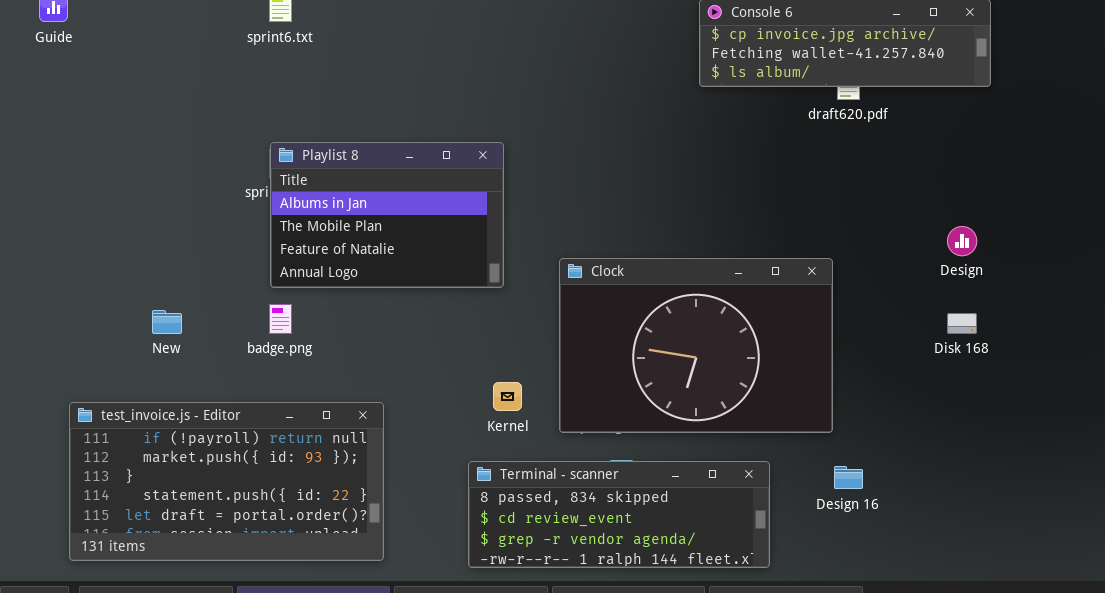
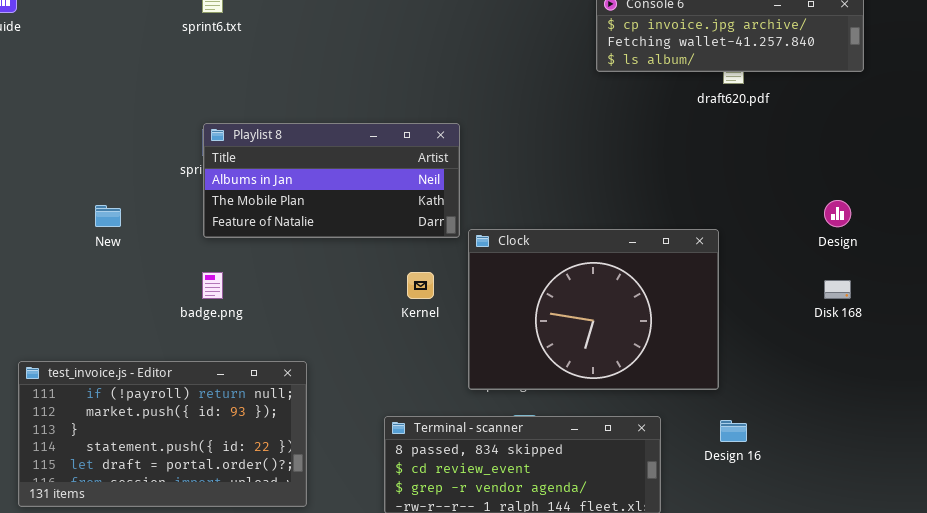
Playlist 8: [270,142,504,288] -> [203,123,460,238], resized
New: [152,310,182,334] -> [95,205,121,227], moved
Kernel: [493,382,522,411] -> [407,272,434,299], moved

